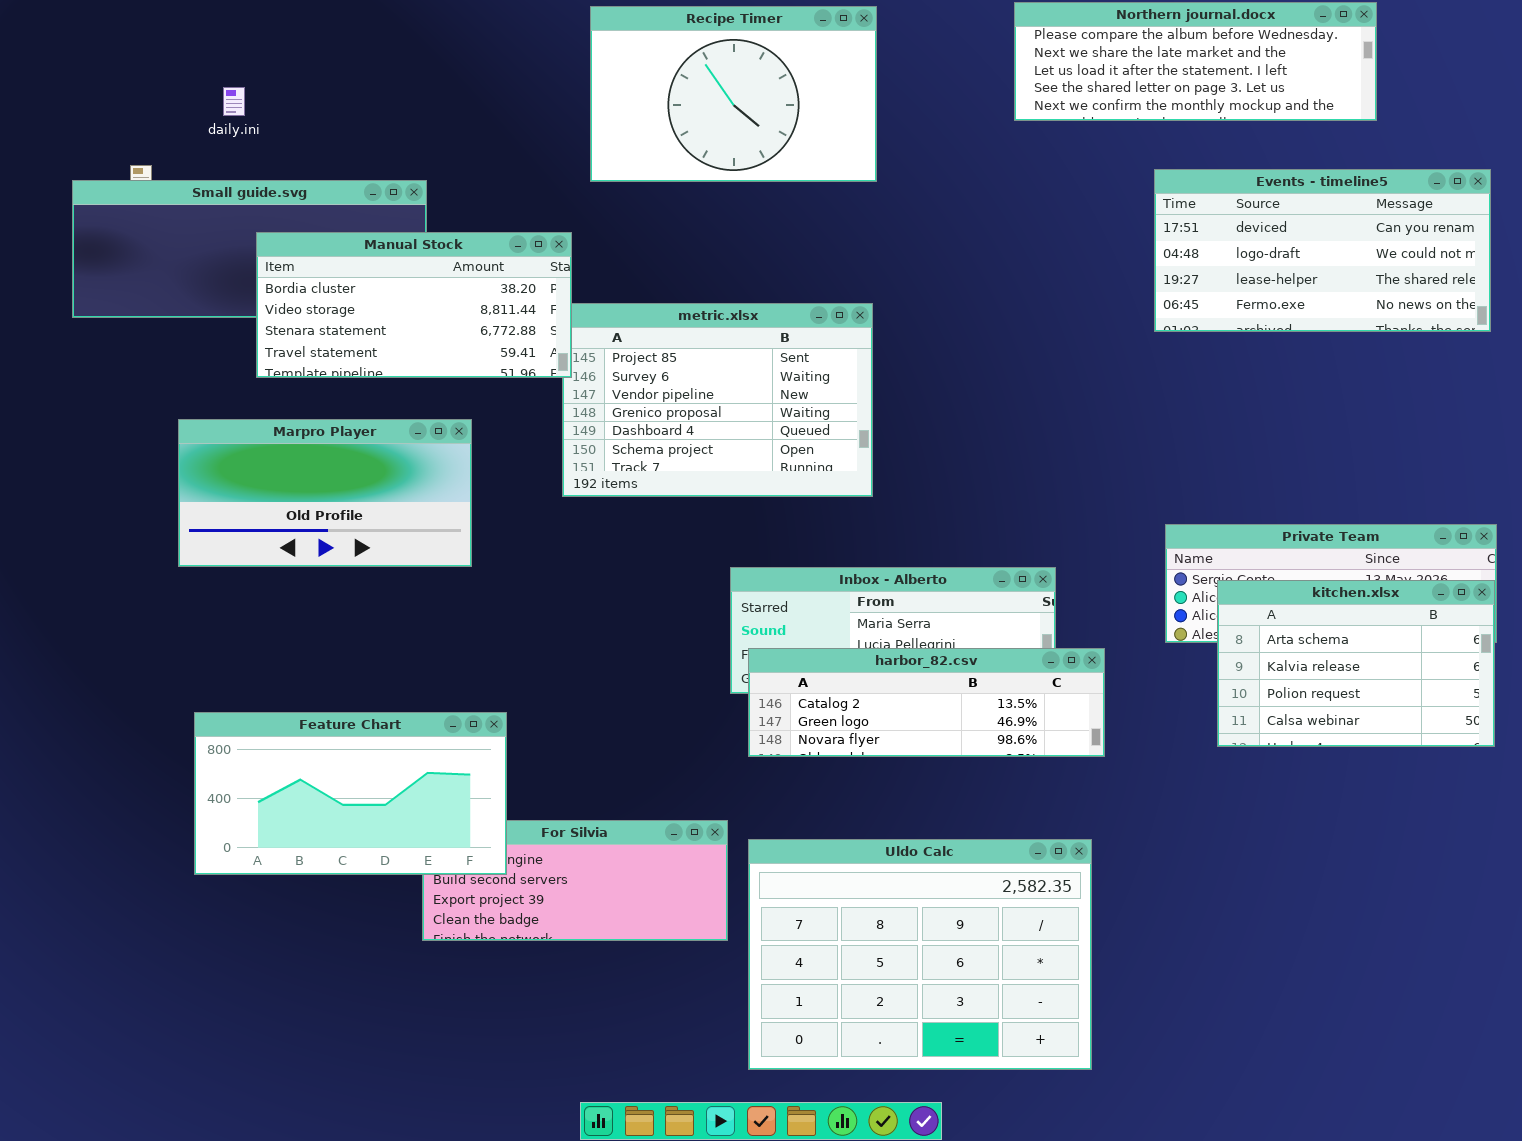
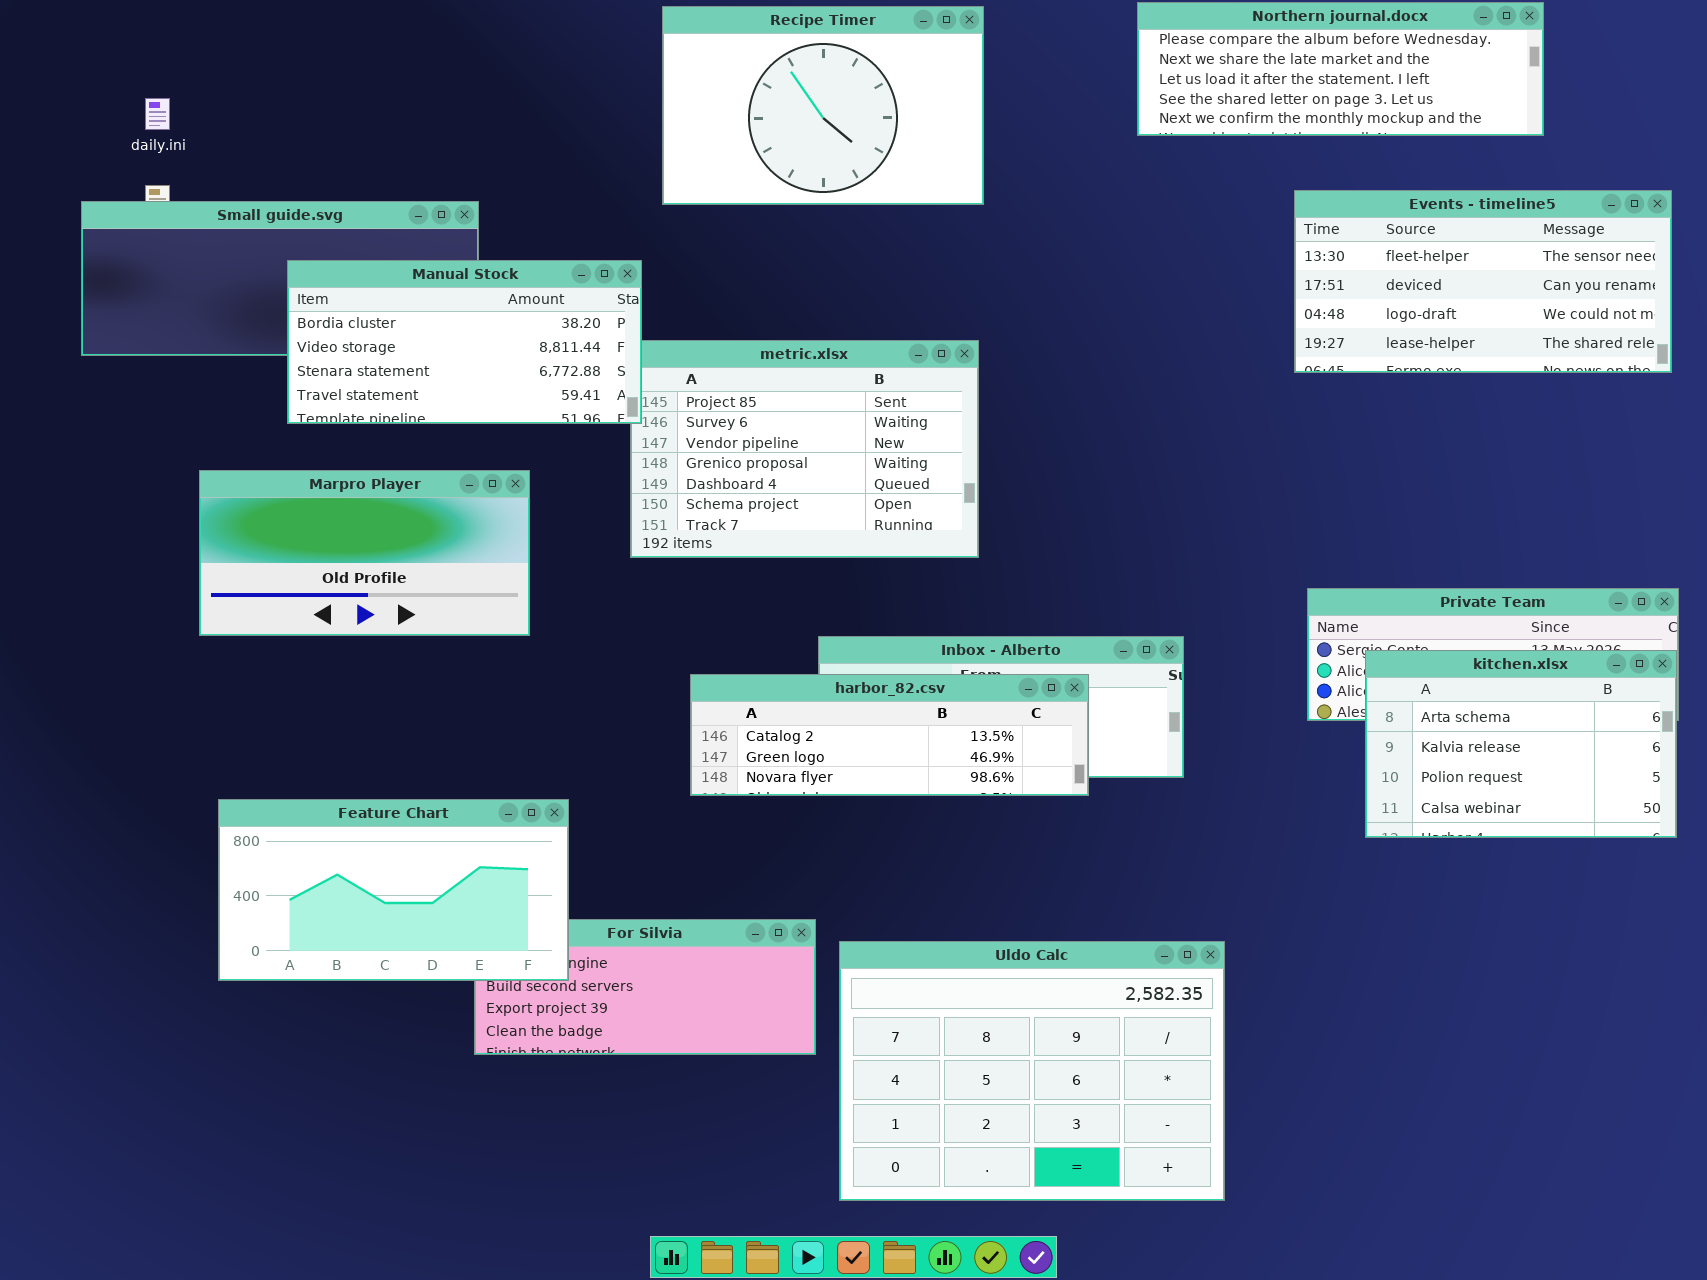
daily.ini: [223,87,245,116] -> [145,98,170,130], moved
Events - timeline5: [1154,169,1491,332] -> [1294,190,1672,373], scrolled up 1 row
harbor_82.csv: [748,648,1105,757] -> [690,674,1089,796], moved

